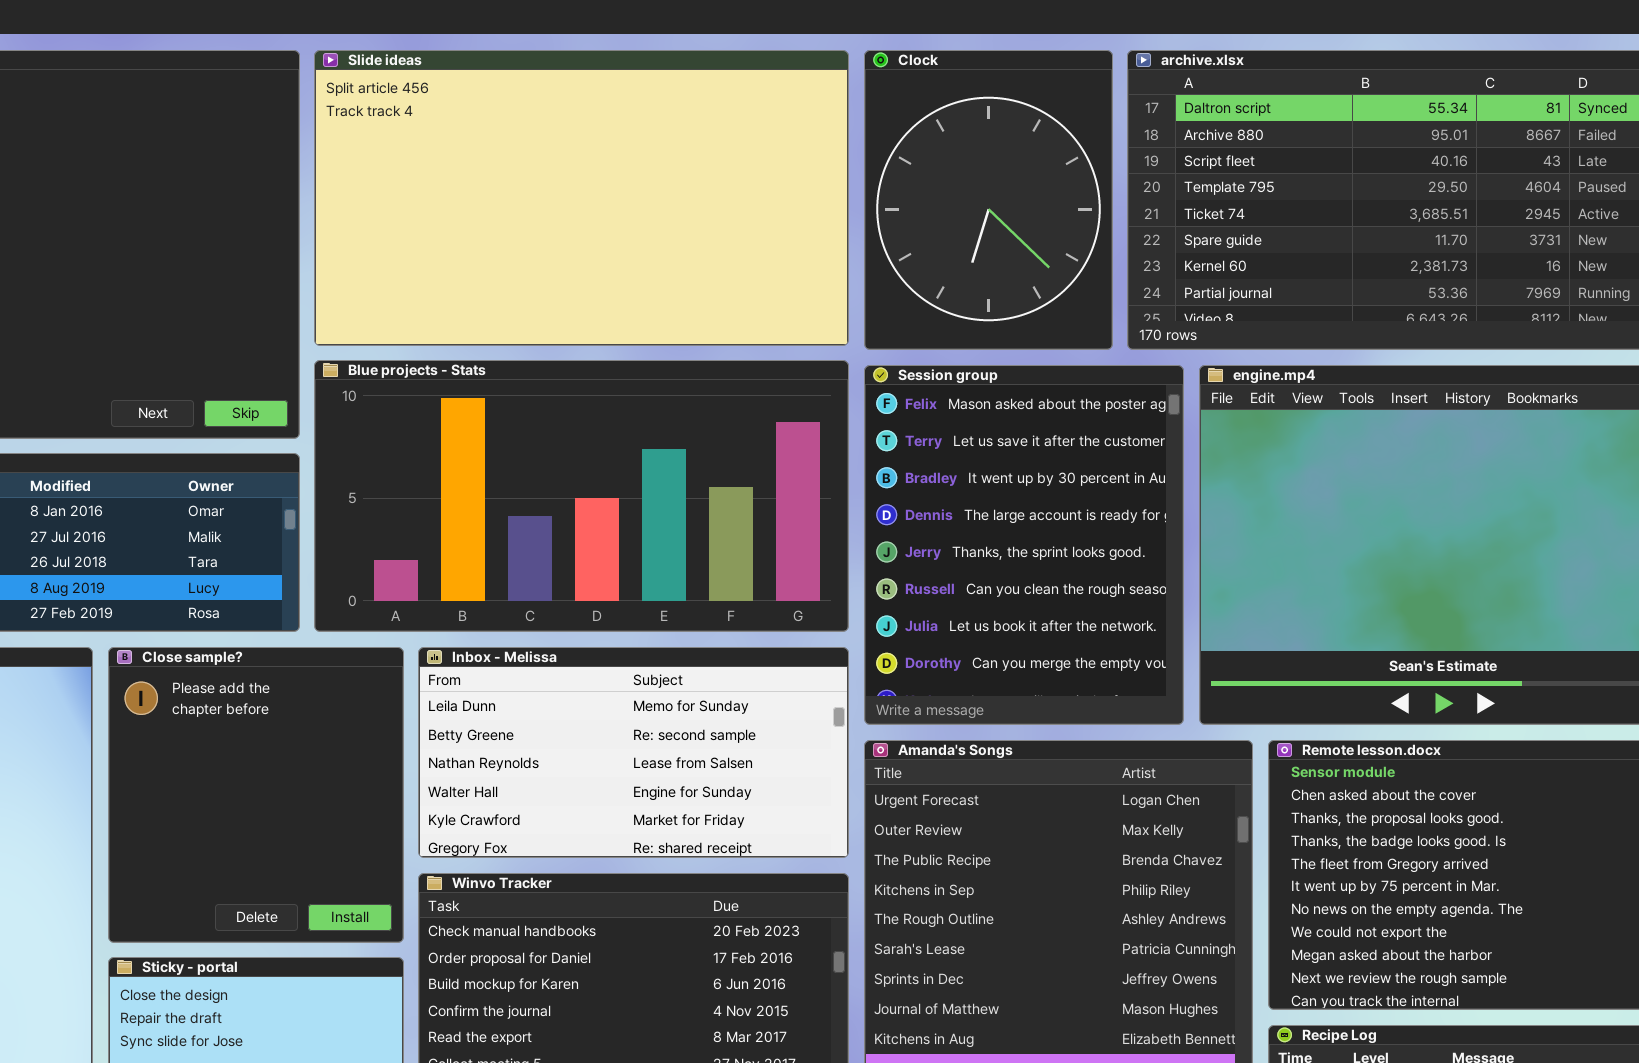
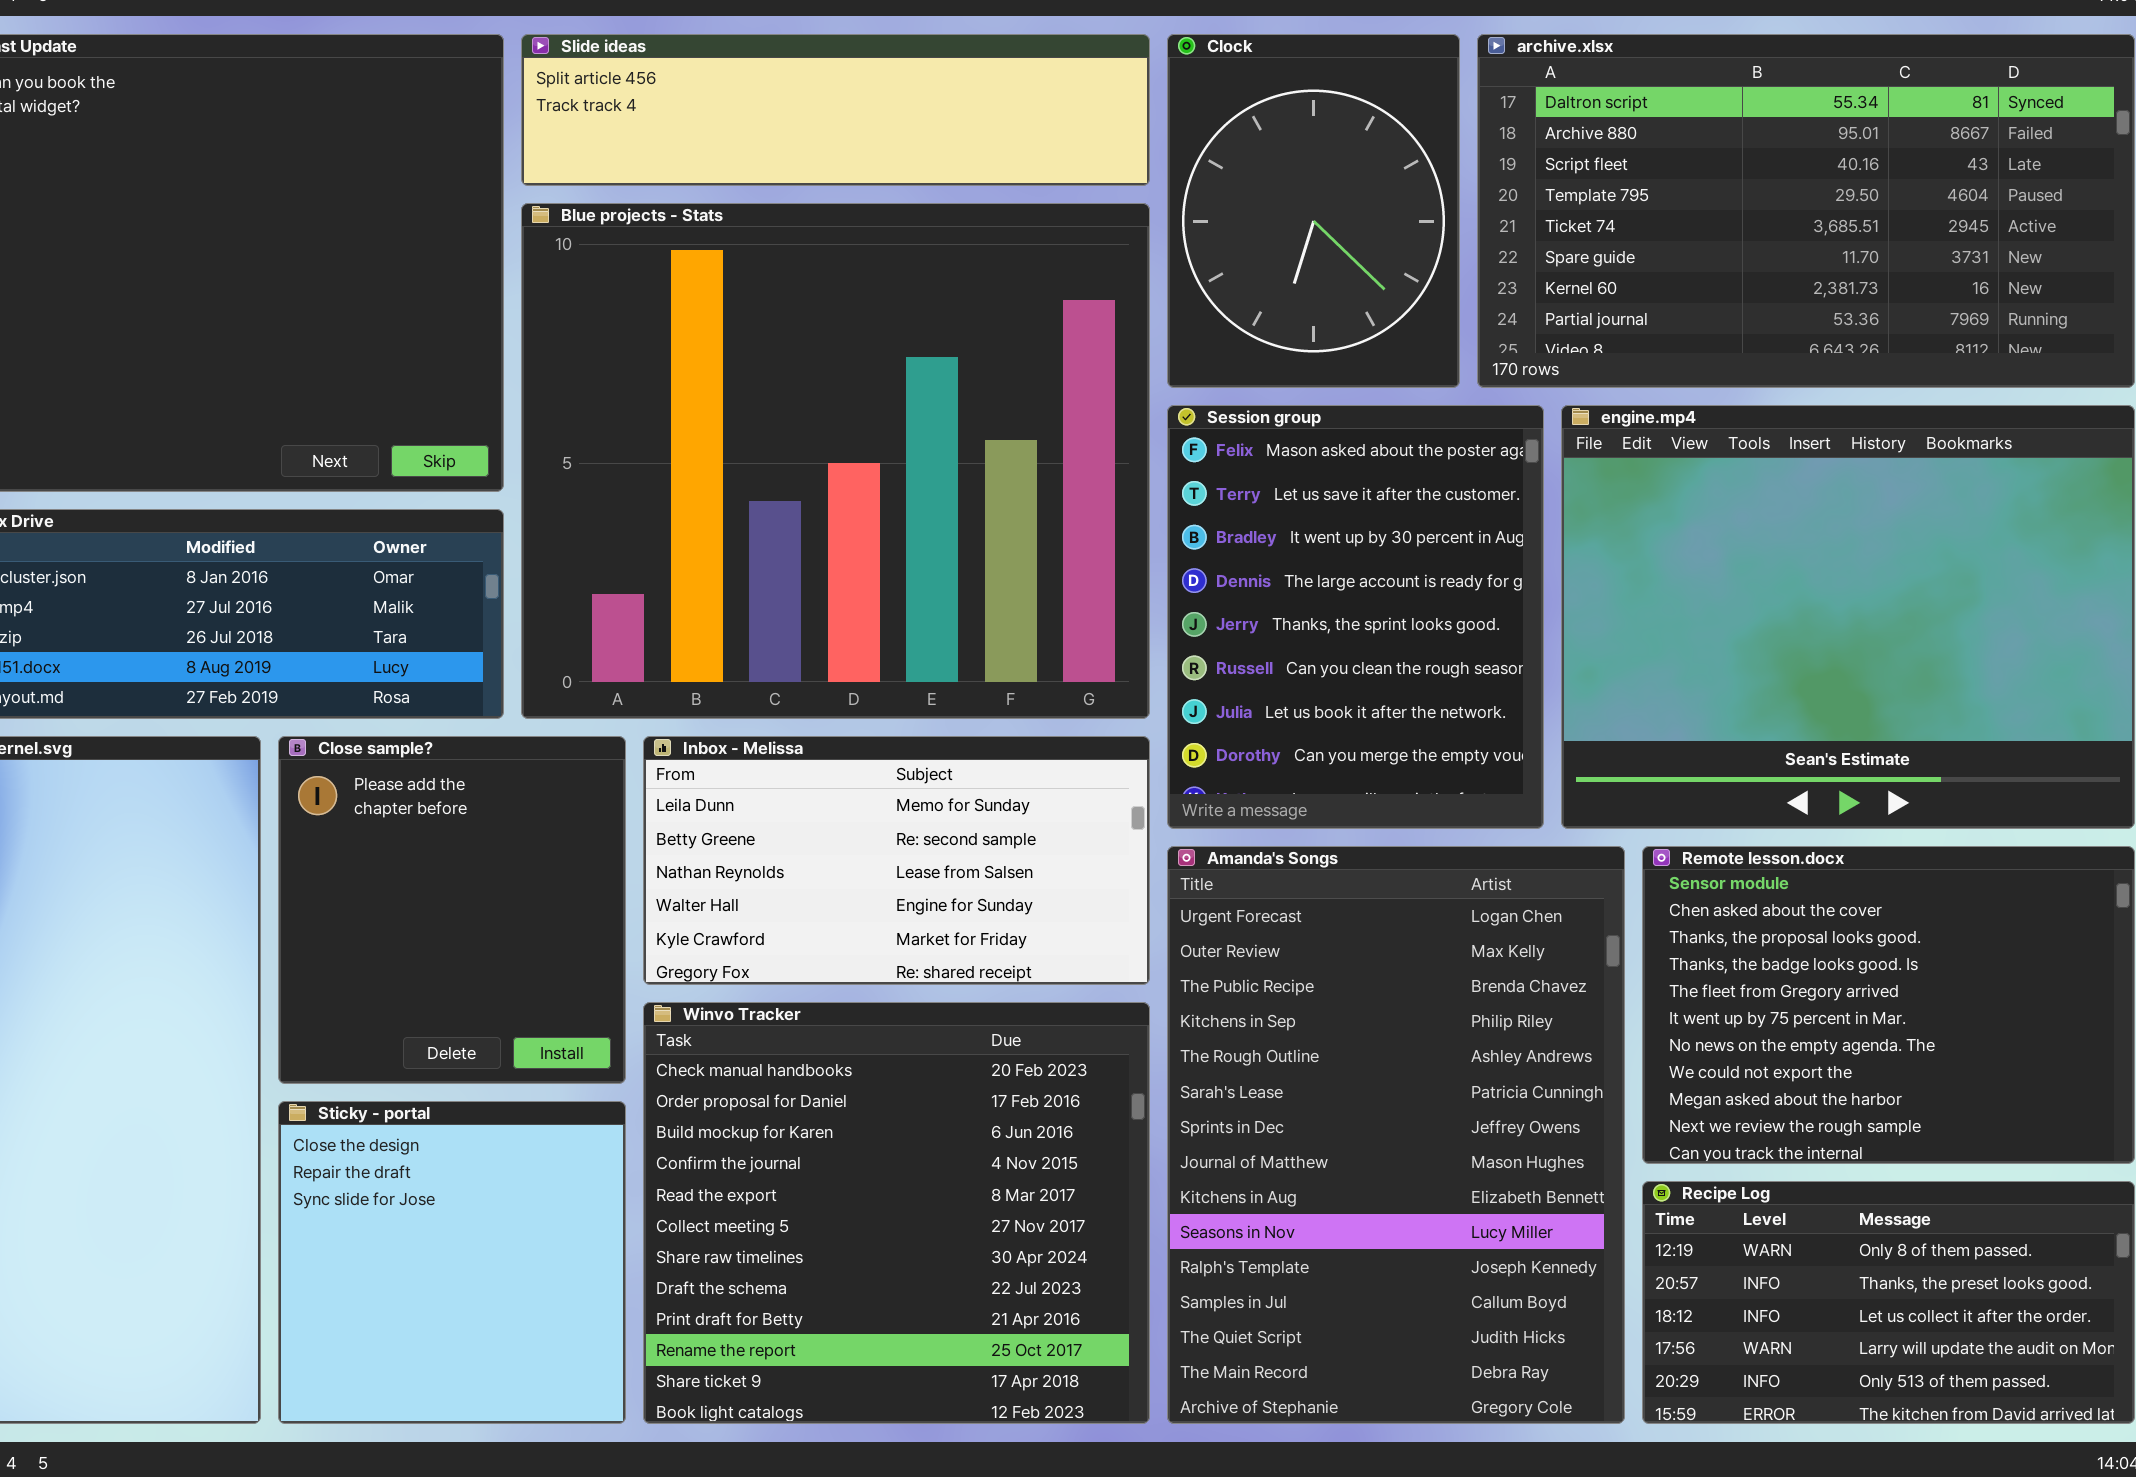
Slide ideas: [314,50,849,346] -> [521,34,1150,186], resized
Blue projects - Stats: [314,360,849,632] -> [521,203,1150,719], resized

